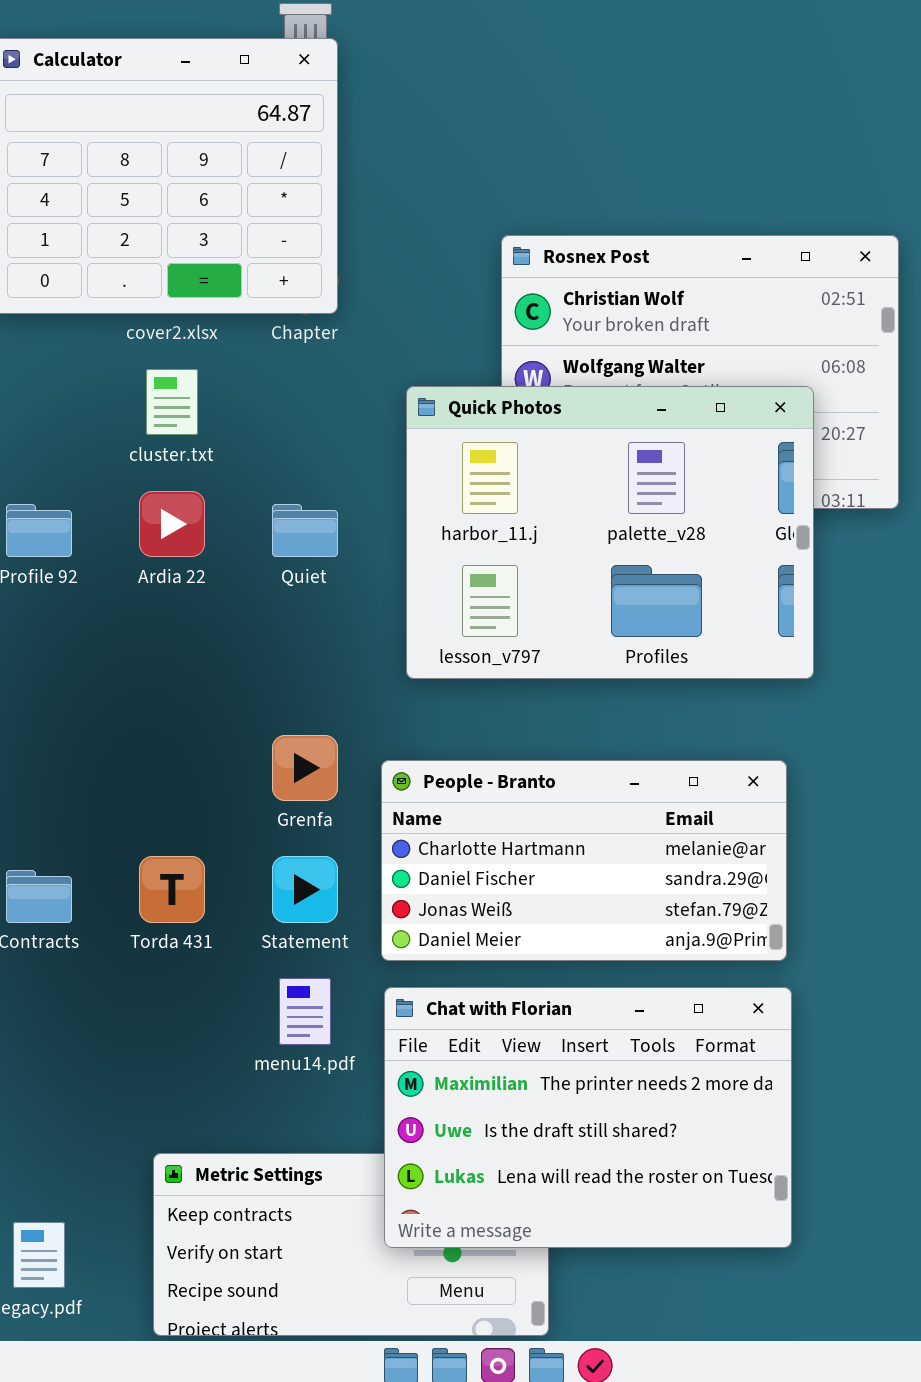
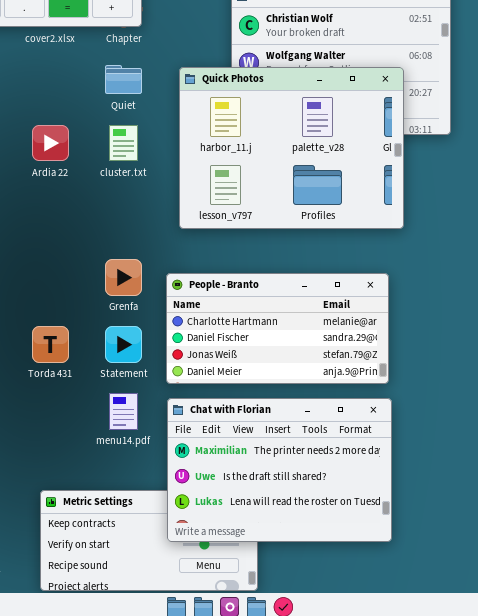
cluster.txt: [146,369,198,435] -> [109,125,138,161], moved
Quiet: [272,504,338,557] -> [105,65,142,94], moved

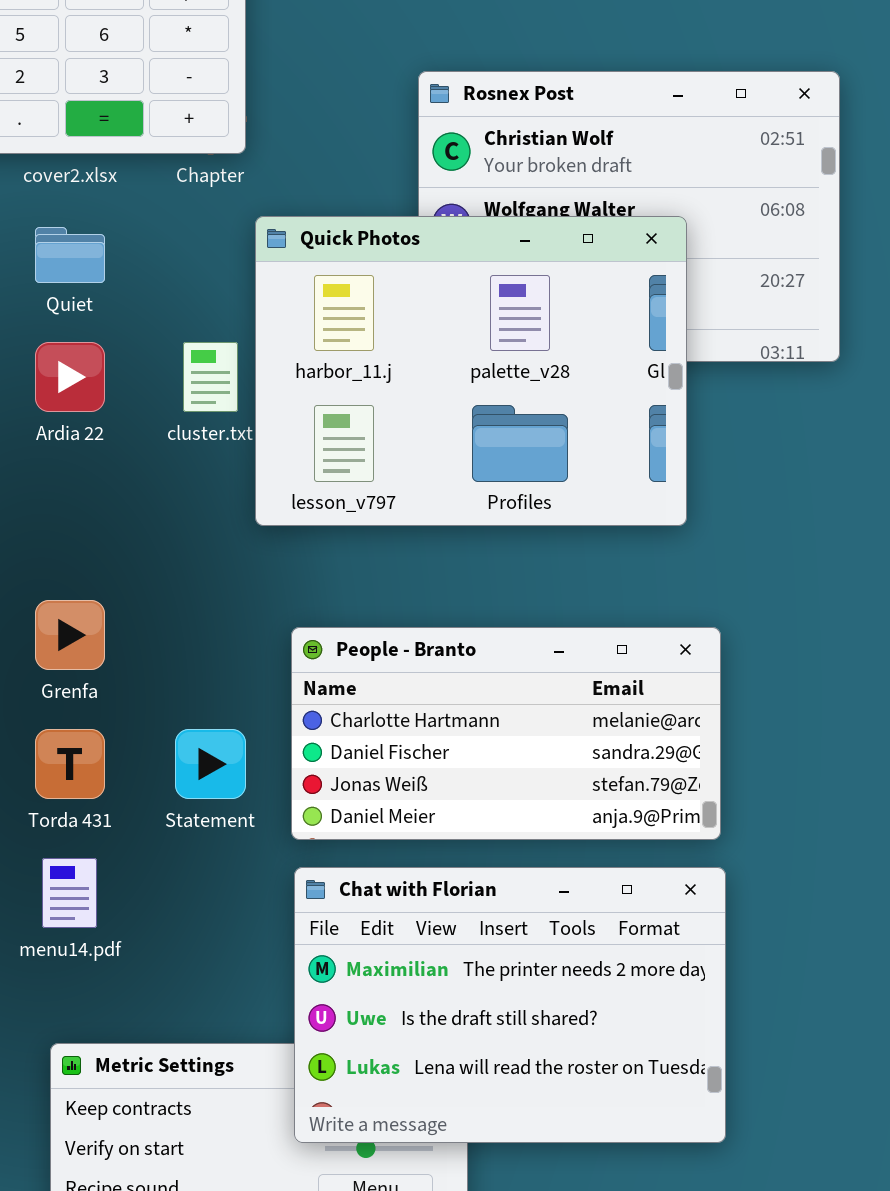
Quiet: [105,65,142,94] -> [35,227,105,283], moved
Quick Photos: [179,67,404,229] -> [255,216,687,526], moved
Grenfa: [105,259,142,296] -> [35,600,105,670], moved
menu14.pdf: [109,393,138,430] -> [42,858,97,928], moved

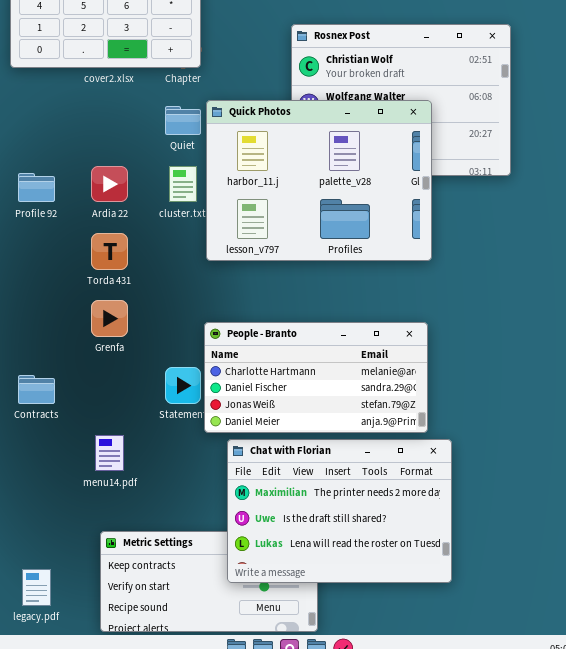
Quiet: [35,227,105,283] -> [165,106,201,135], moved
People - Branto: [291,627,721,840] -> [204,322,428,433], moved
Torda 431: [35,729,105,799] -> [91,233,128,270], moved

